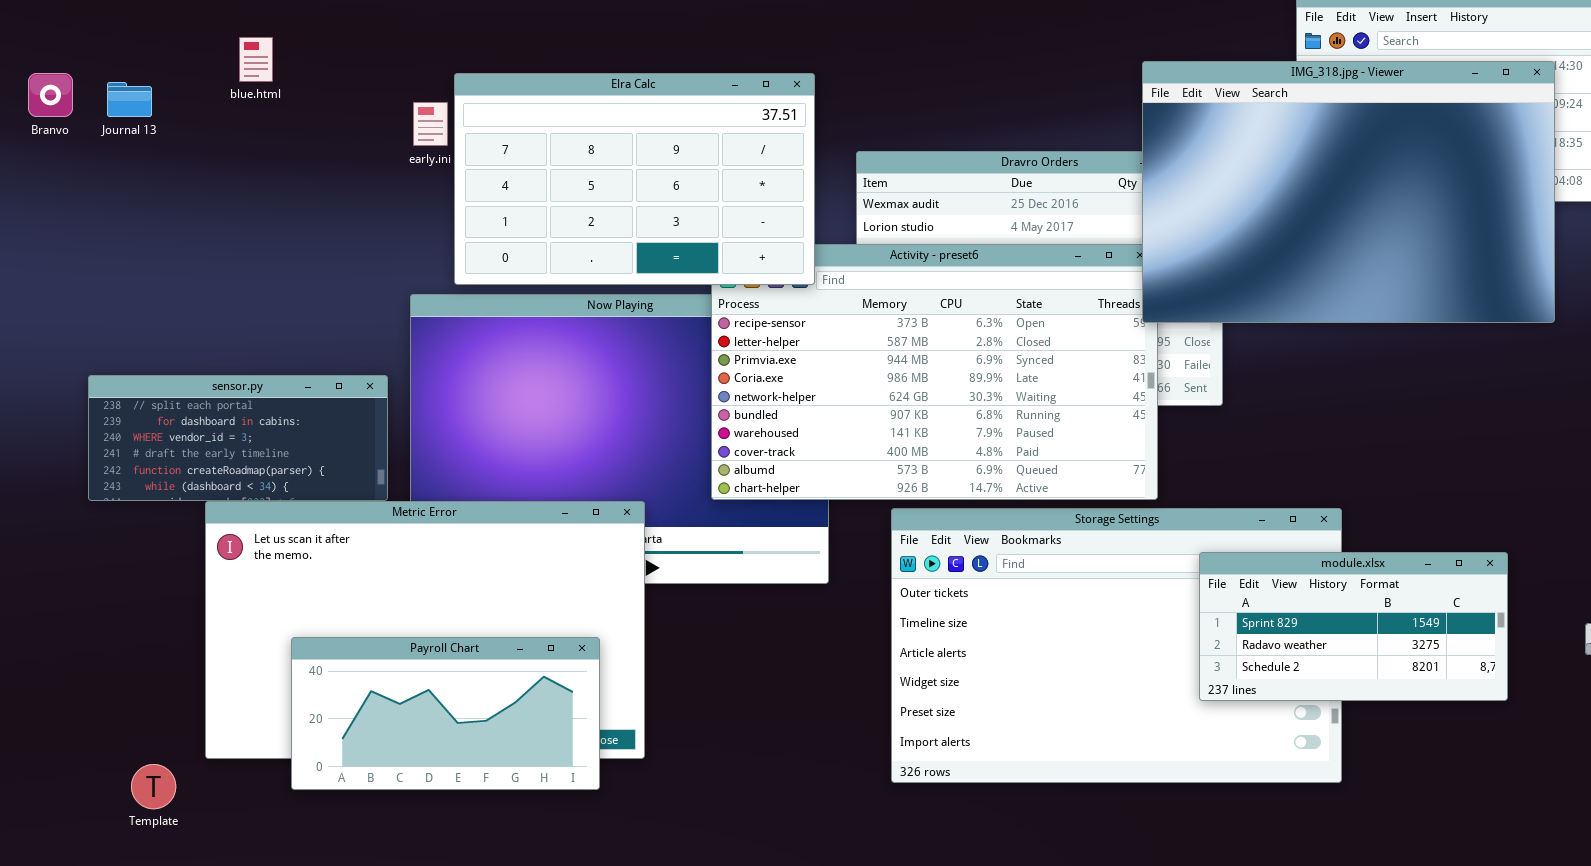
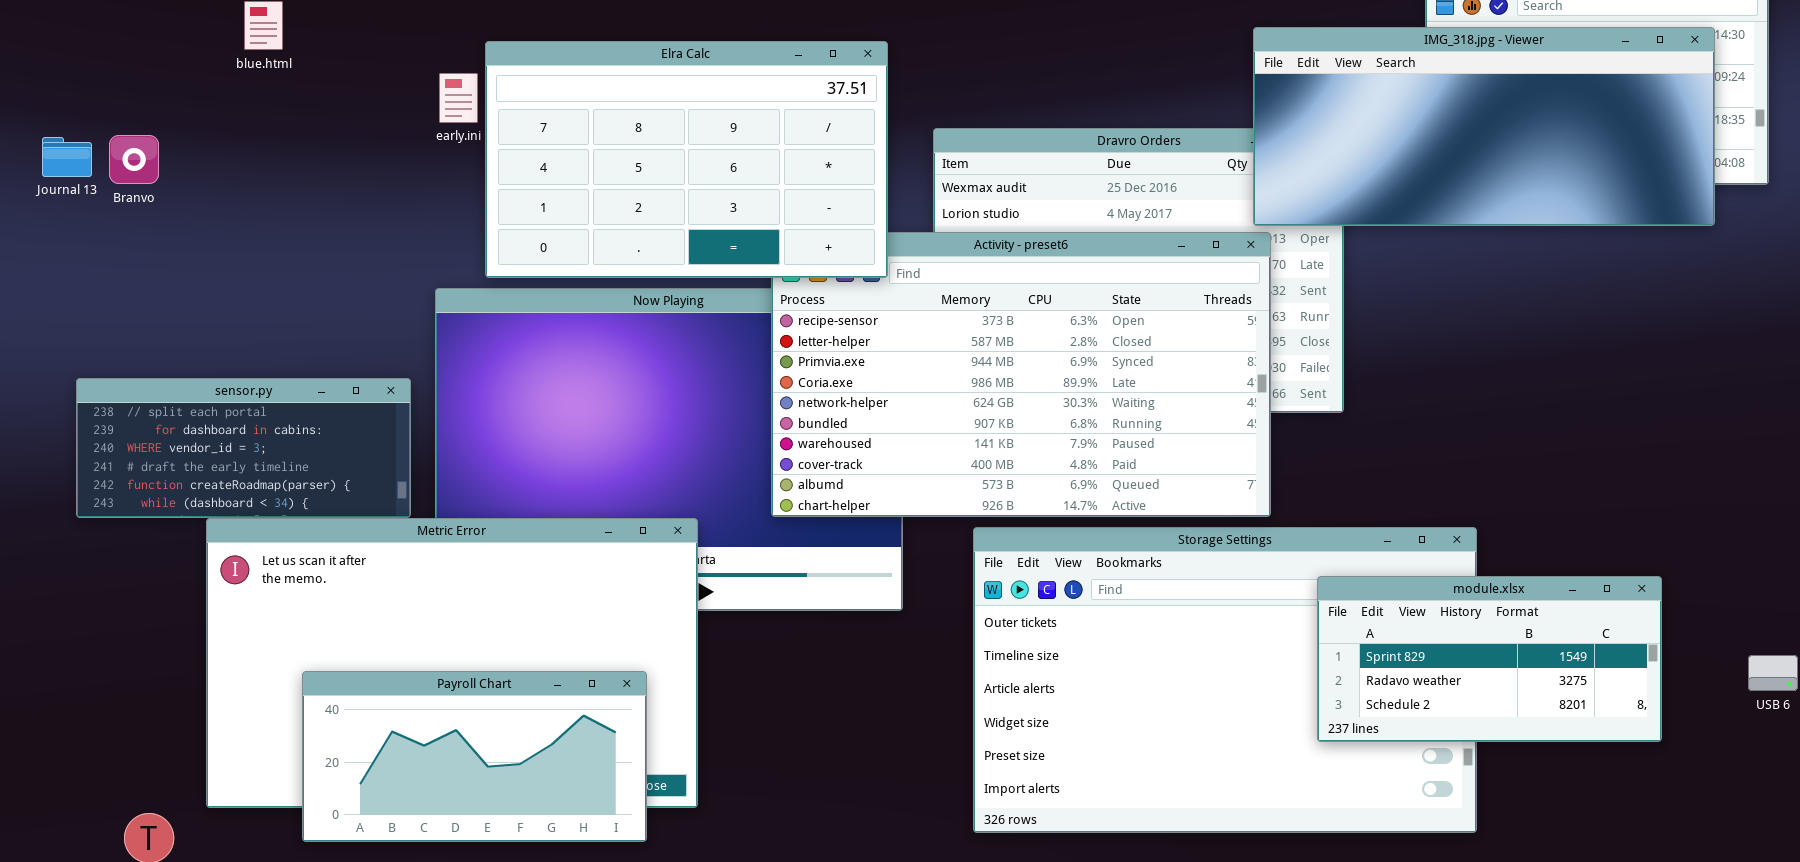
IMG_318.jpg - Viewer: [1142,61,1555,323] -> [1253,27,1715,226], resized
Branvo: [28,73,73,117] -> [109,135,159,184], moved
Journal 13: [107,82,152,117] -> [42,137,92,177], moved

